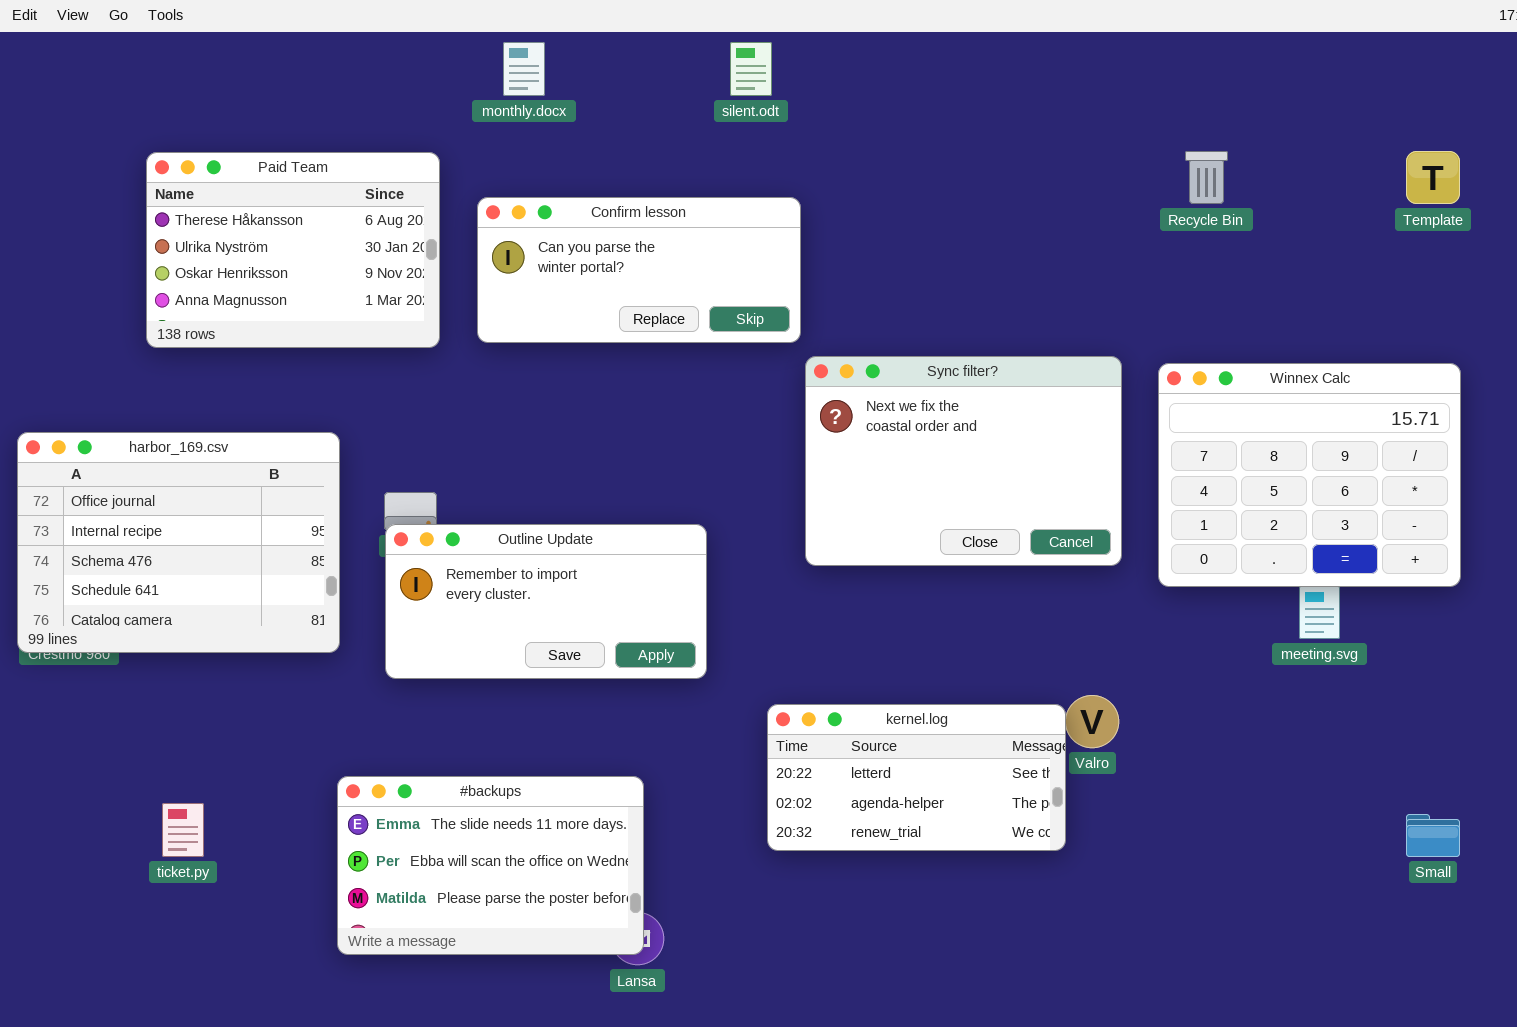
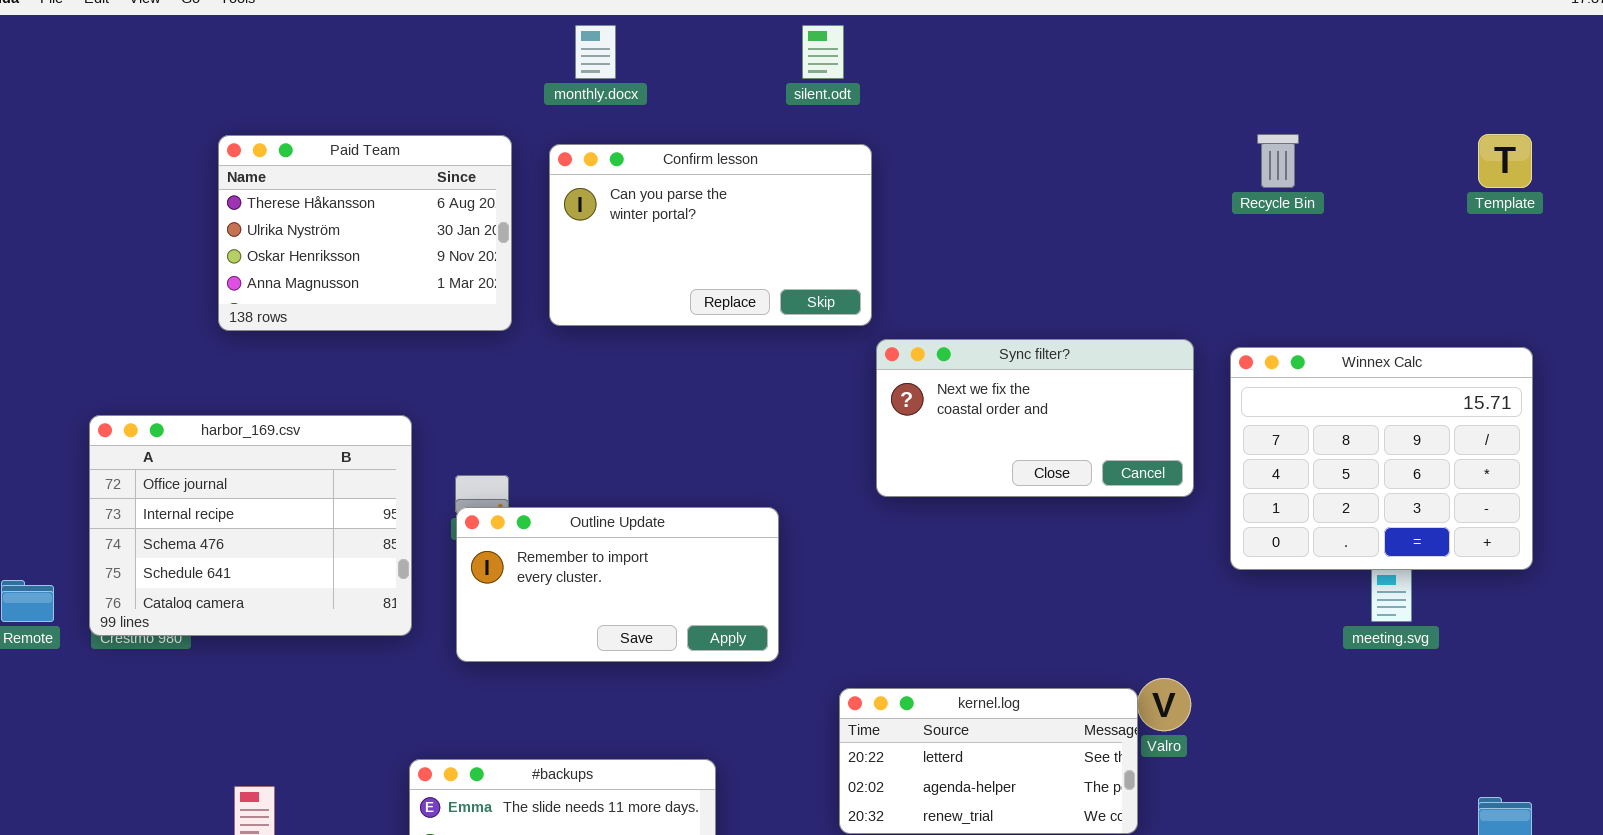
Confirm lesson: [477,197,801,343] -> [549,144,872,326], resized
Sync filter?: [805,356,1122,566] -> [876,339,1194,497], resized

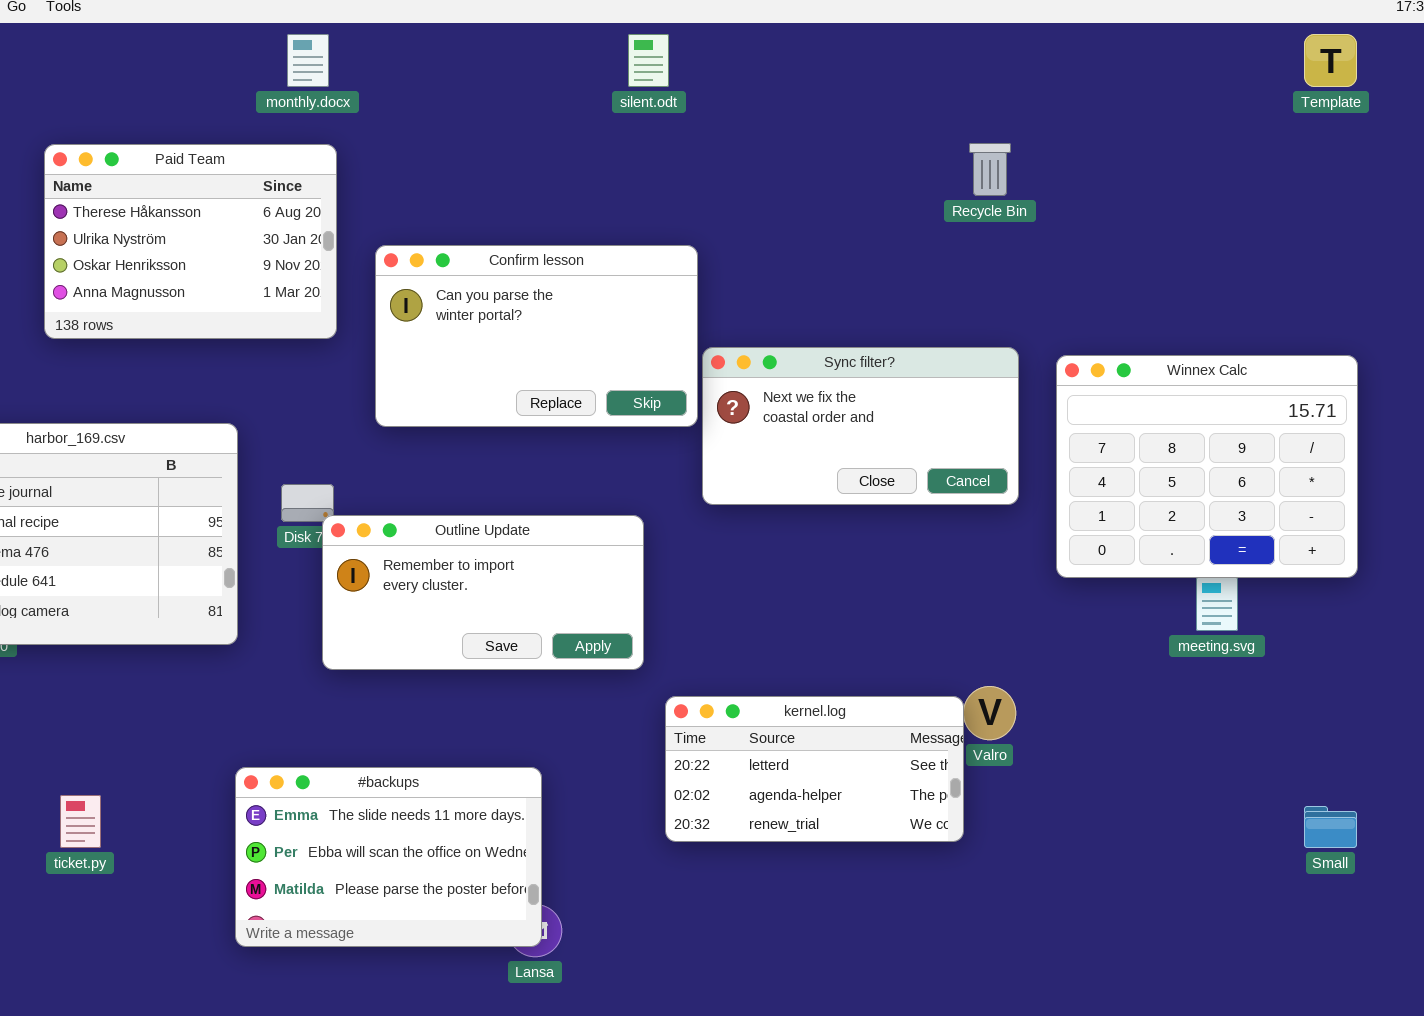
monthly.docx: [575,25,616,79] -> [287,34,329,87], moved
Recycle Bin: [1257,134,1299,188] -> [969,143,1011,196], moved
Template: [1478,134,1532,188] -> [1304,34,1357,87], moved
Confirm lesson: [549,144,872,326] -> [375,245,698,427], moved
Outline Update: [456,507,779,662] -> [322,515,644,670], moved

